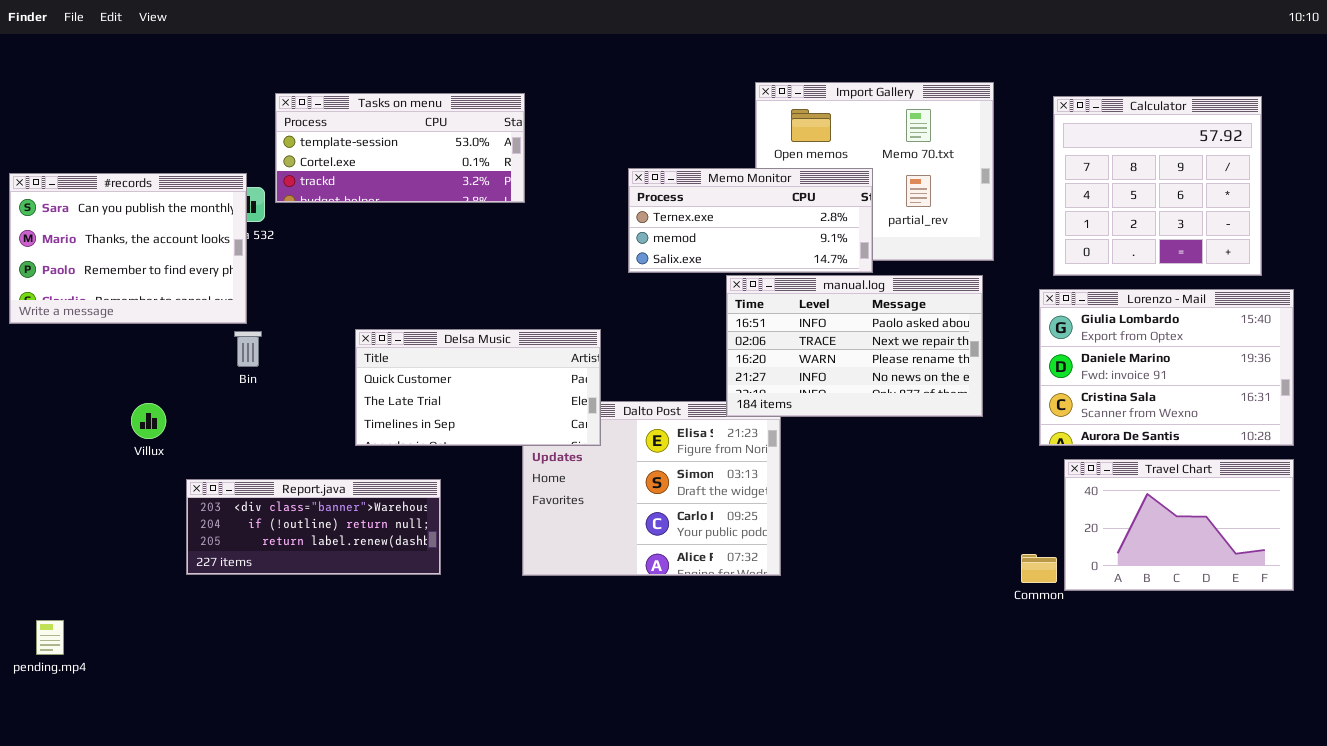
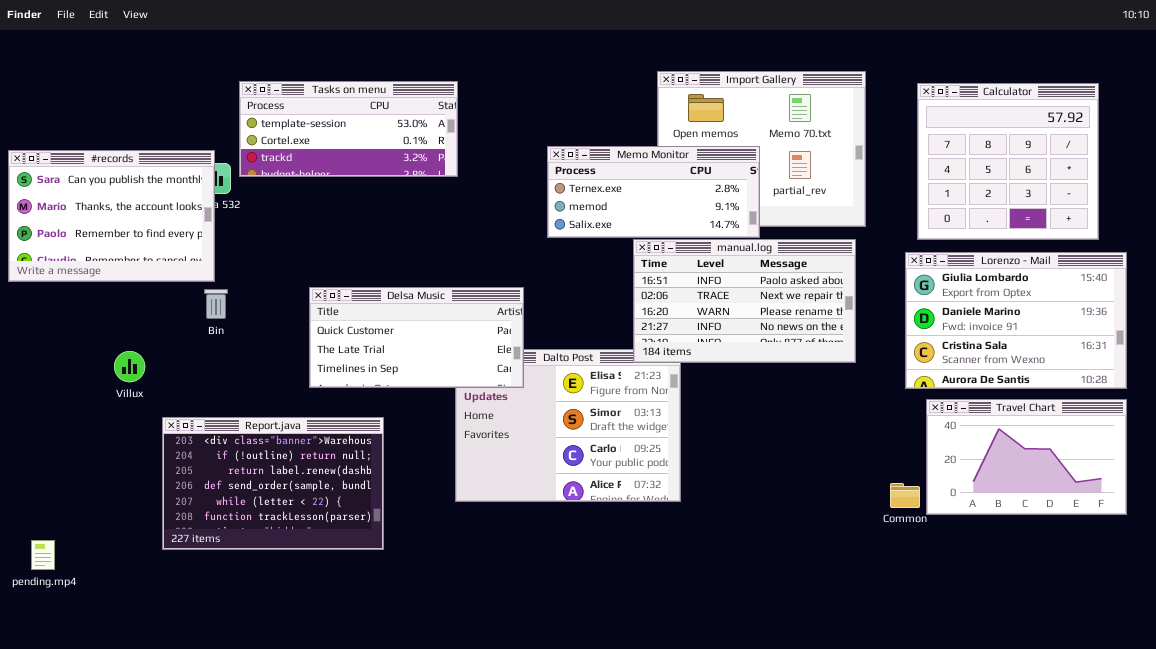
Report.java: [186,479,441,575] -> [162,417,384,550], resized

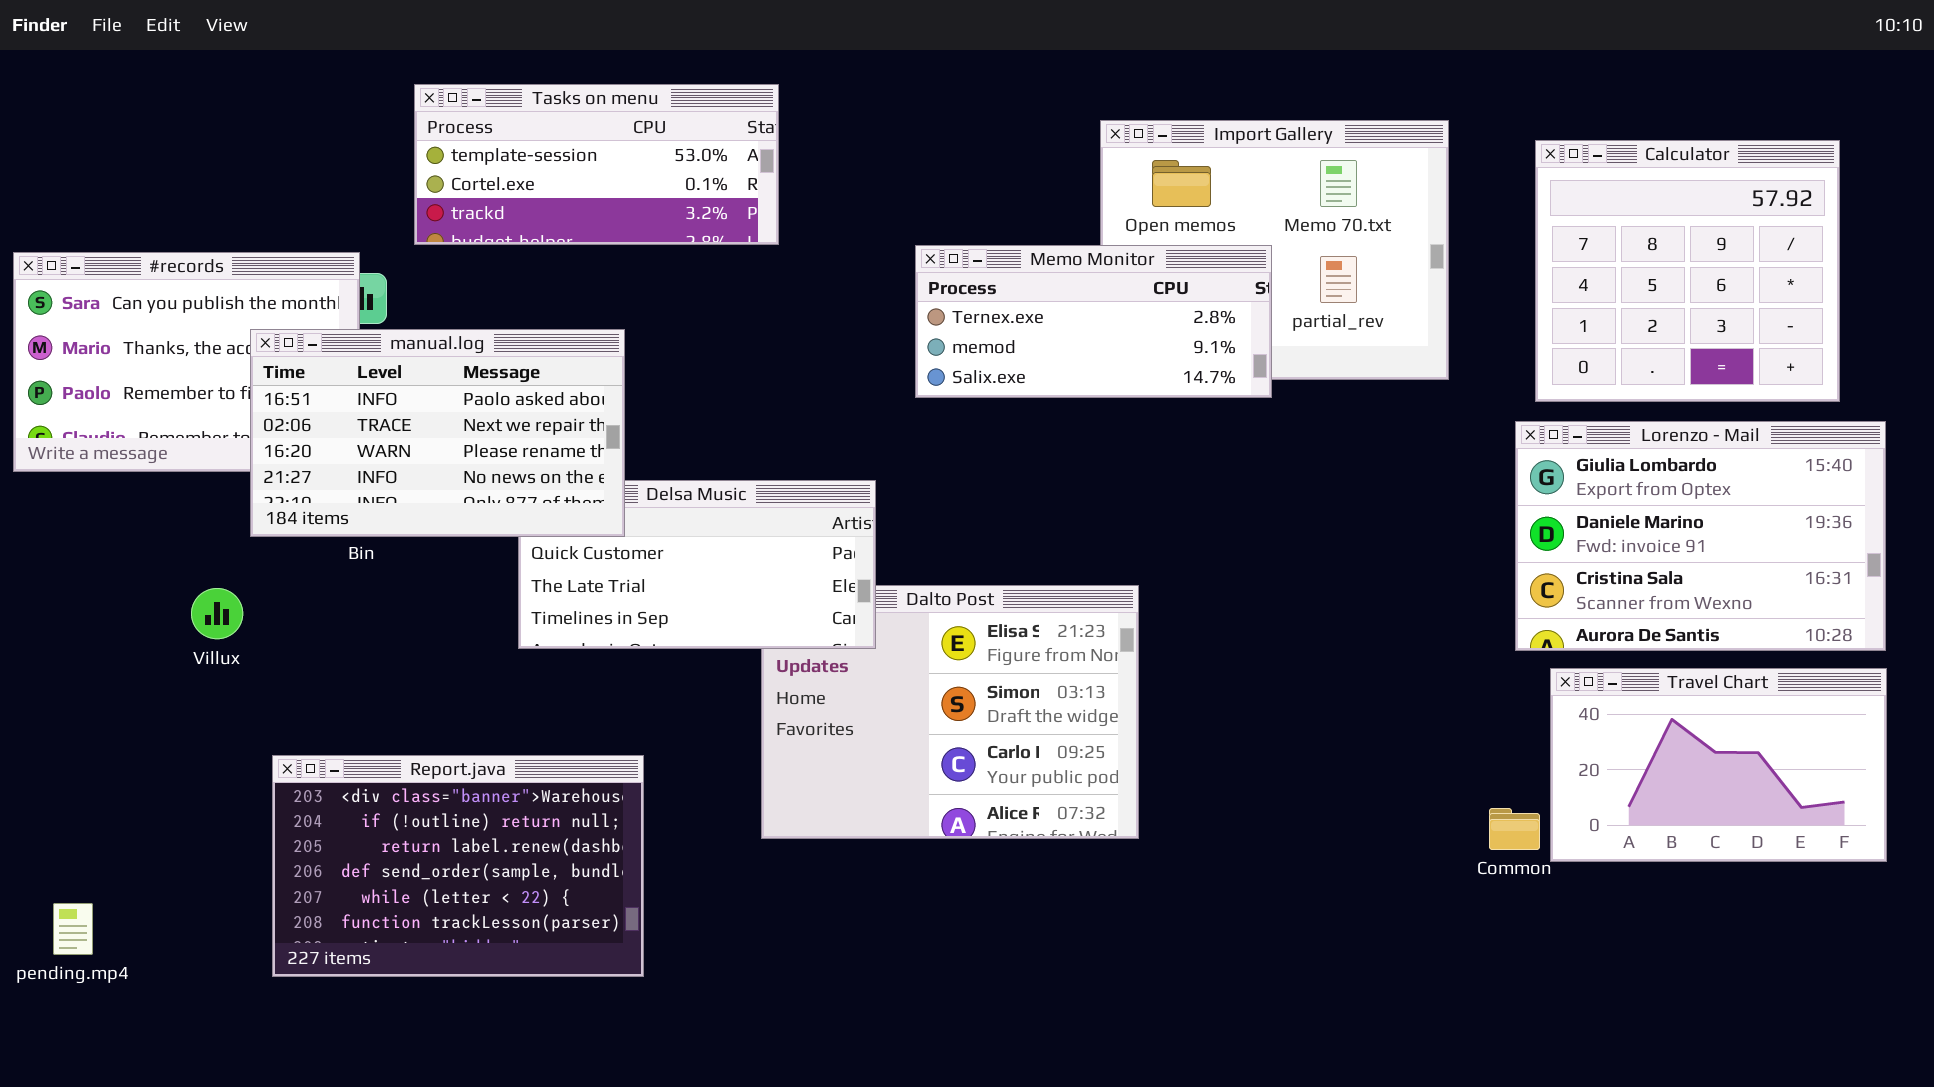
Tasks on menu: [239,81,458,177] -> [414,84,779,245], moved
manual.log: [633,239,856,363] -> [250,329,625,537], moved
Report.java: [162,417,384,550] -> [272,755,644,977], moved

